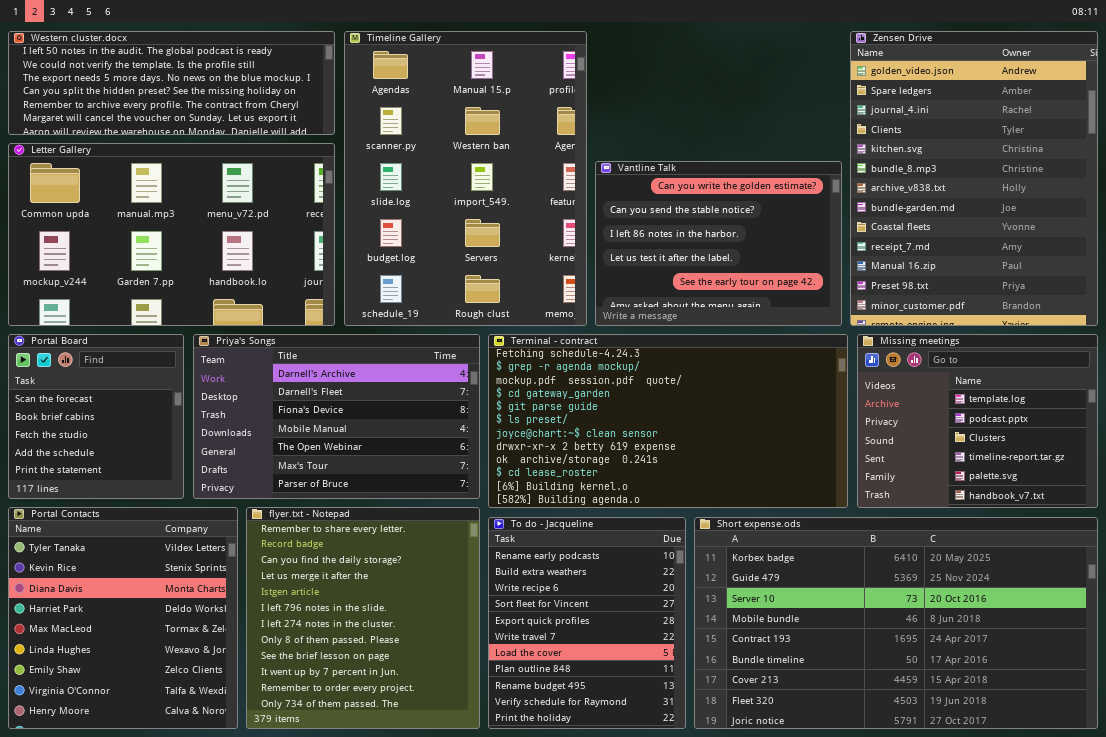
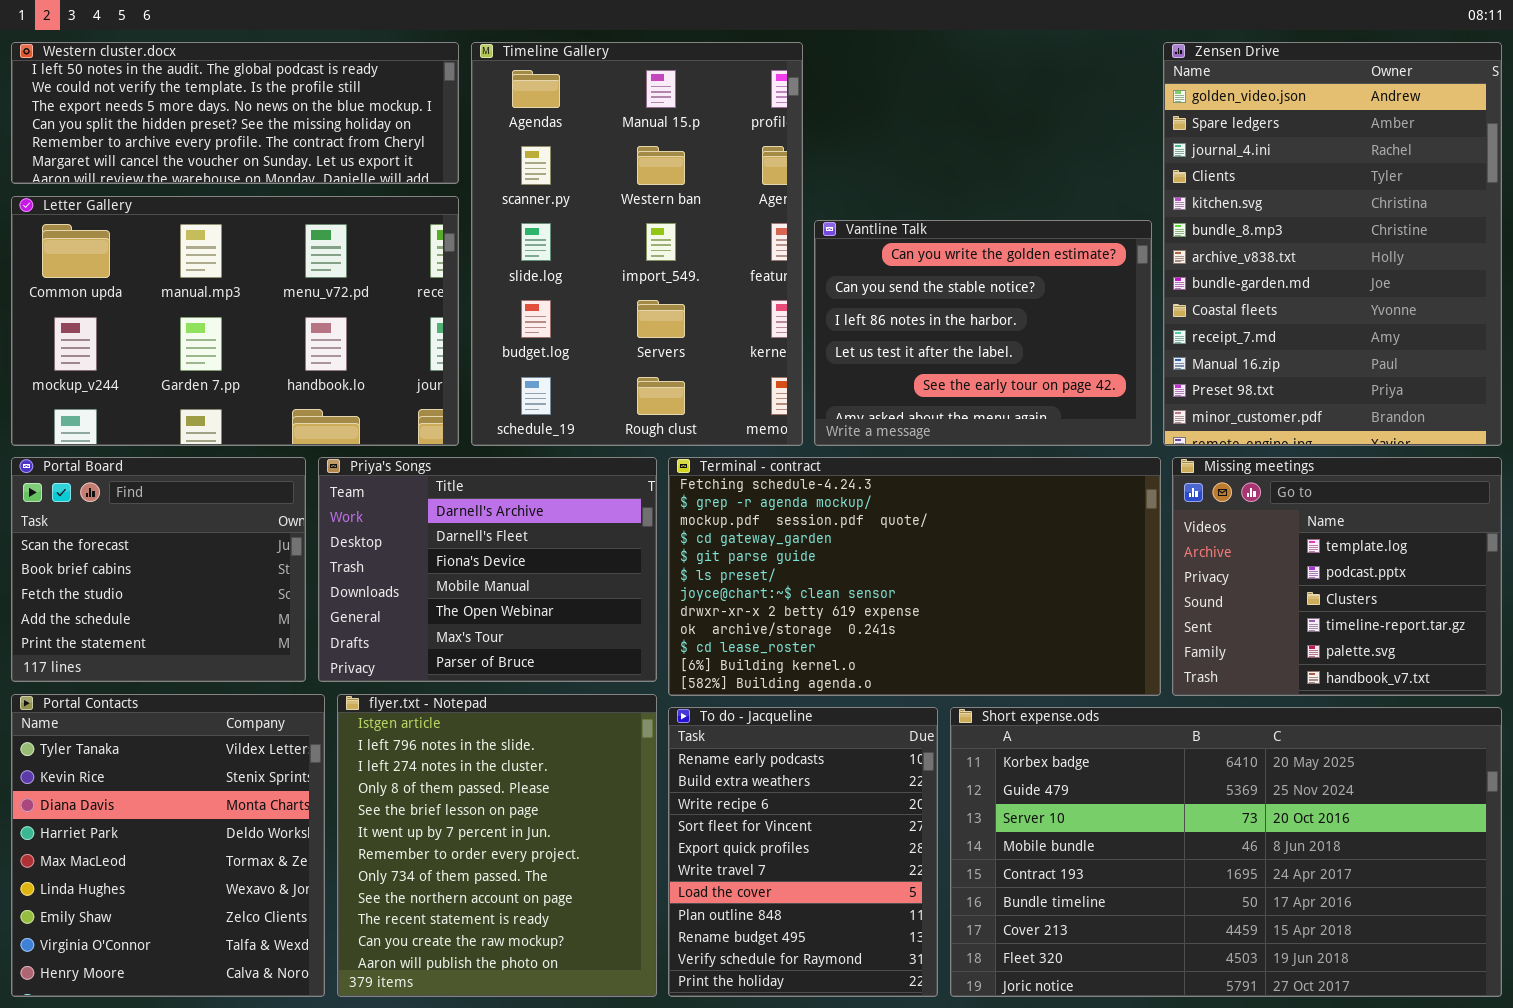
Portal Board: [8,334,184,499] -> [11,457,306,682], resized
Priya's Songs: [193,334,480,499] -> [318,457,657,682], resized
flyer.txt - Notepad: [246,507,480,729] -> [337,694,657,997], scrolled down 4 rows

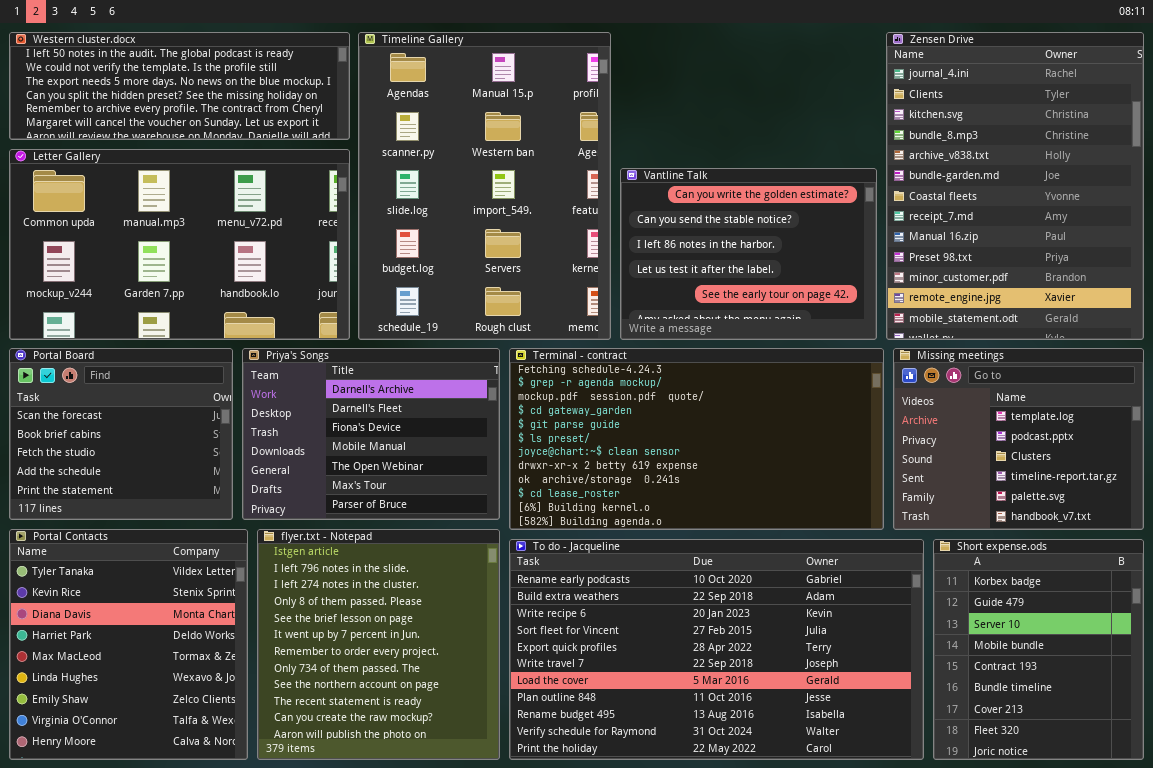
Zensen Drive: [1163,42,1502,446] -> [886,32,1144,340], scrolled down 2 rows
To do - Jacqueline: [668,707,938,997] -> [509,539,924,760], resized
Short expense.ods: [950,707,1502,997] -> [933,539,1144,760], resized

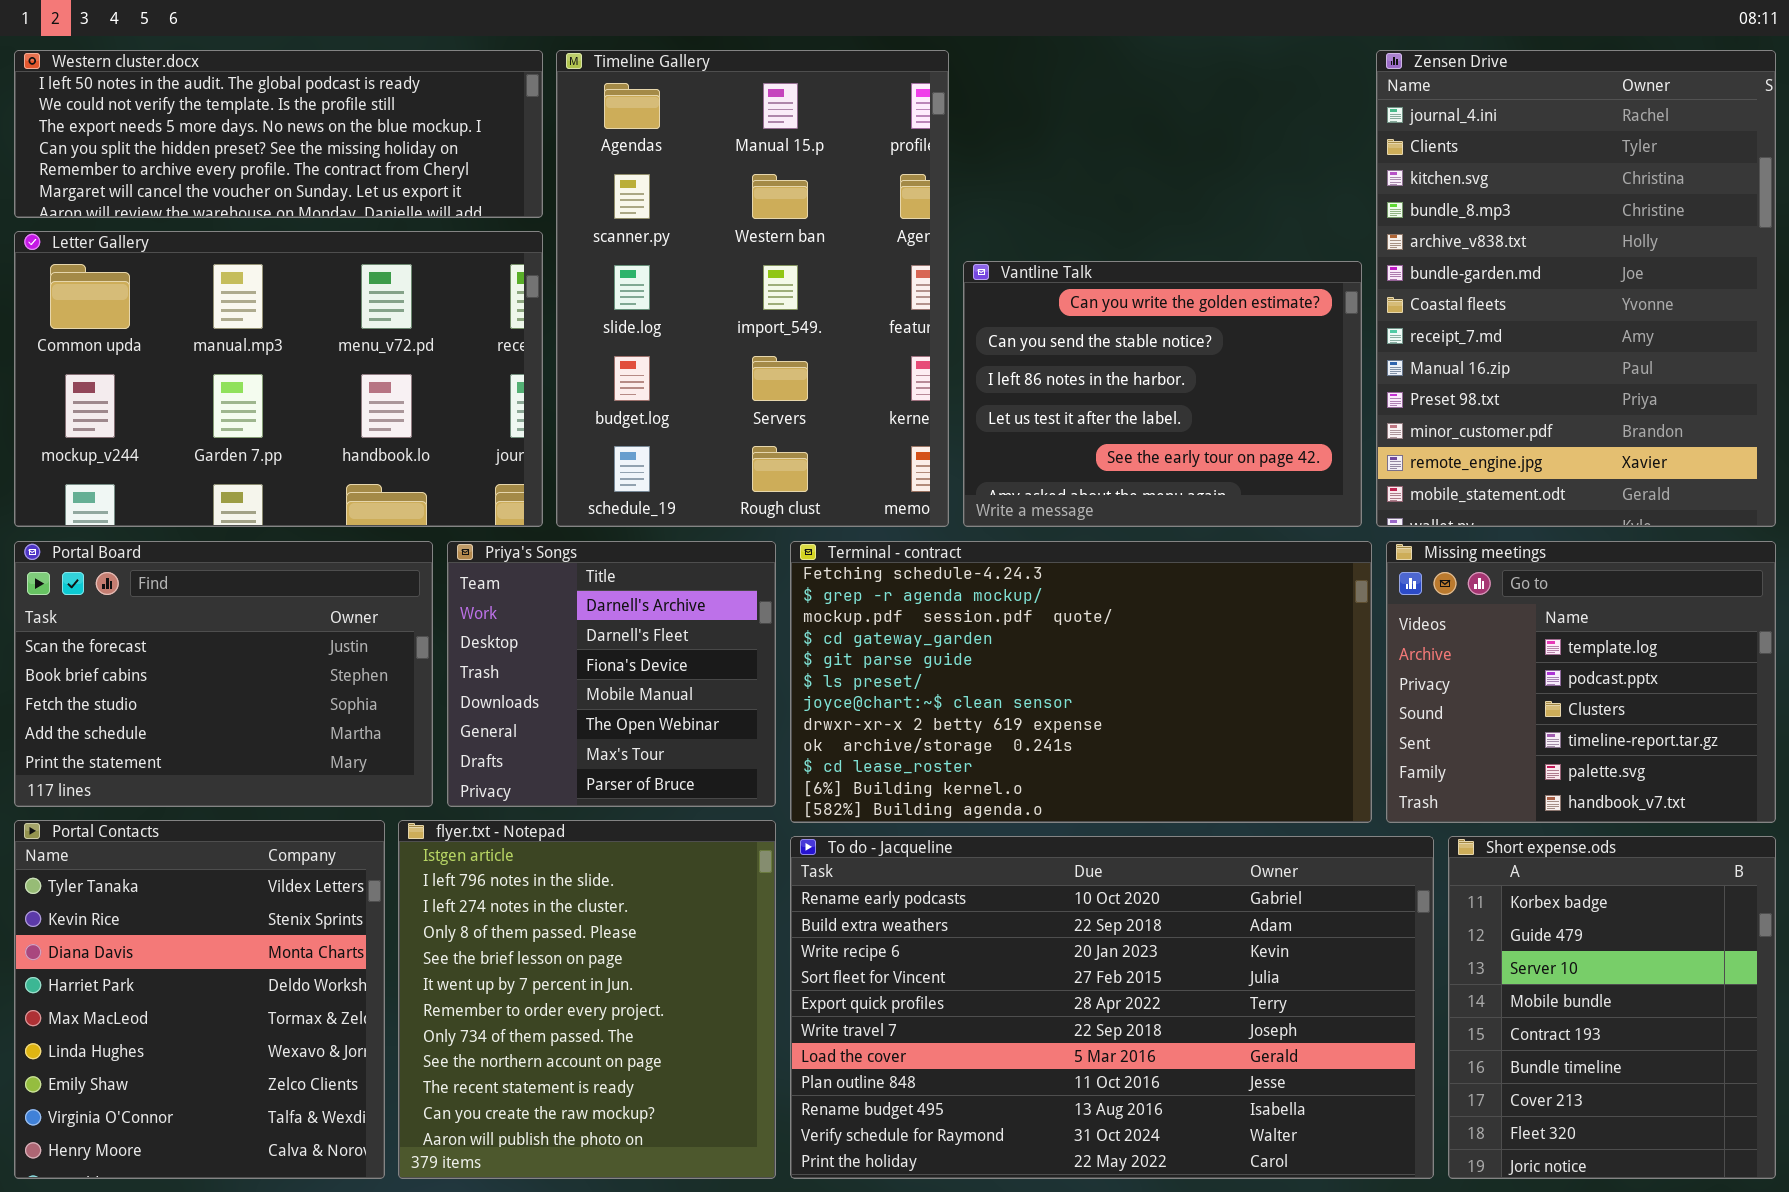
Portal Board: [9,348,233,520] -> [14,541,433,807], resized
Priya's Songs: [242,348,500,520] -> [447,541,776,807], resized

